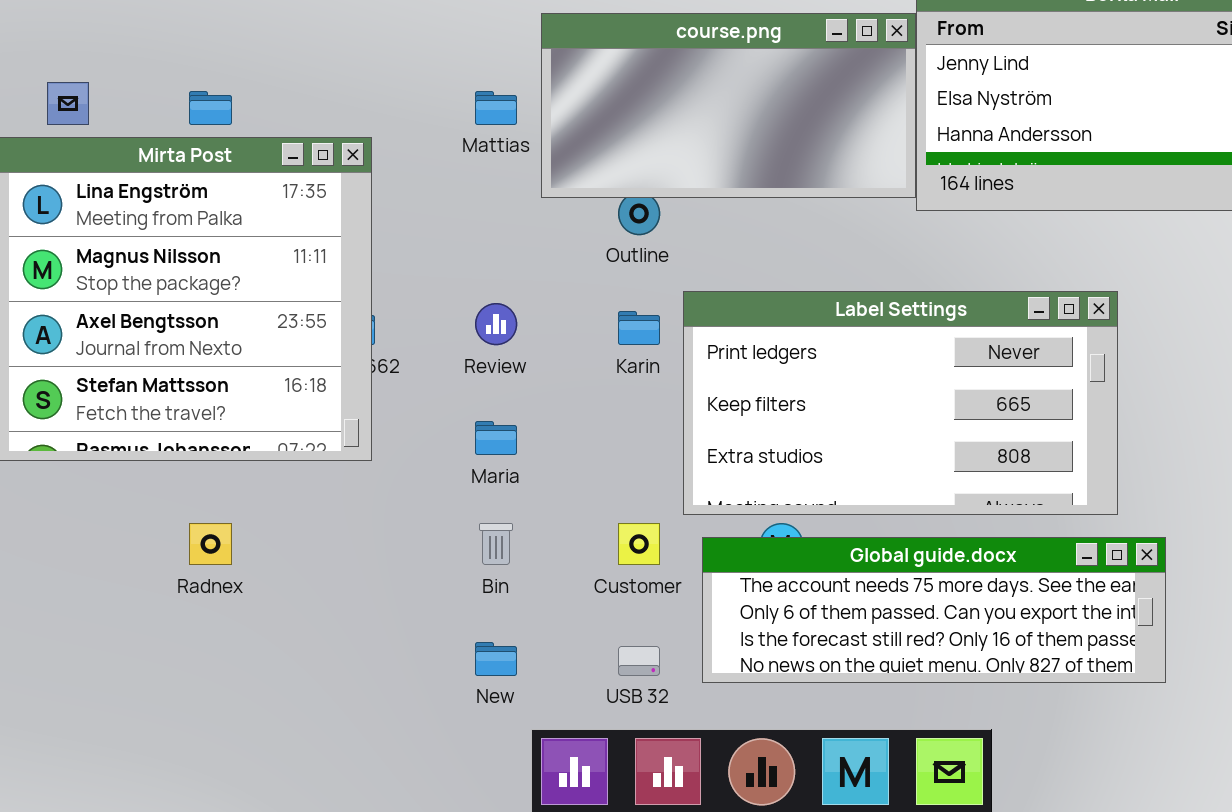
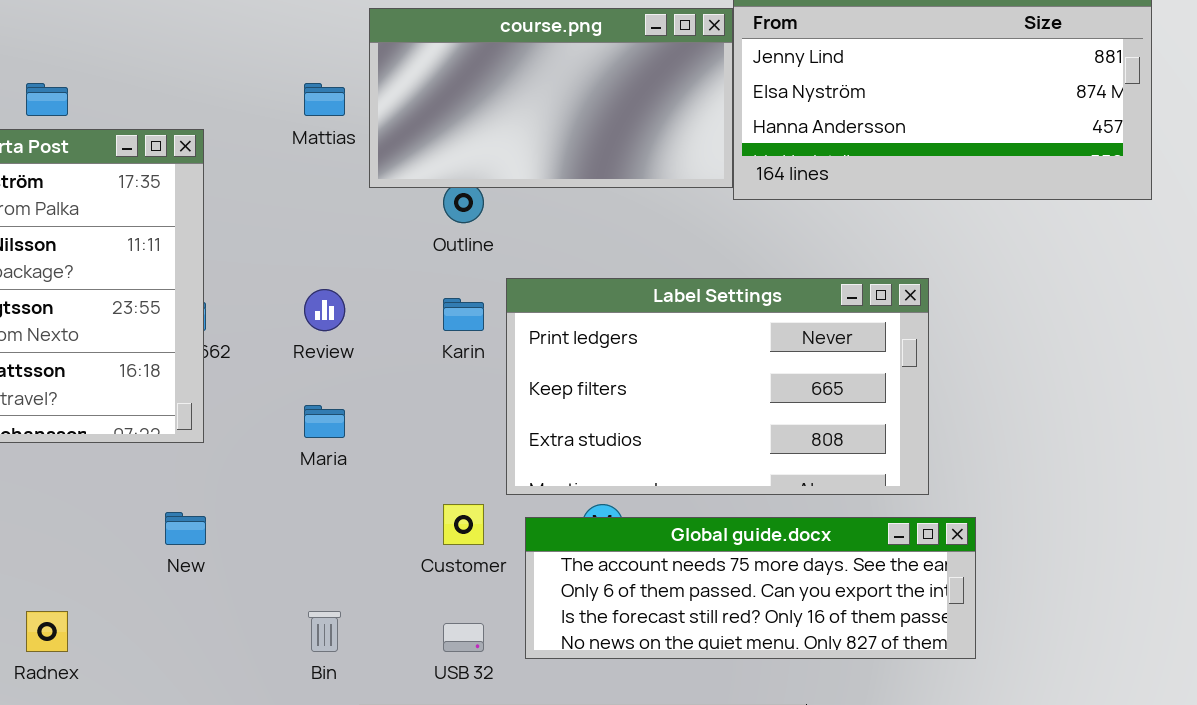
Radnex: [189,523,232,565] -> [26,611,68,652], moved
Bin: [479,523,513,565] -> [308,611,341,652], moved
New: [475,642,517,676] -> [165,512,206,545], moved

